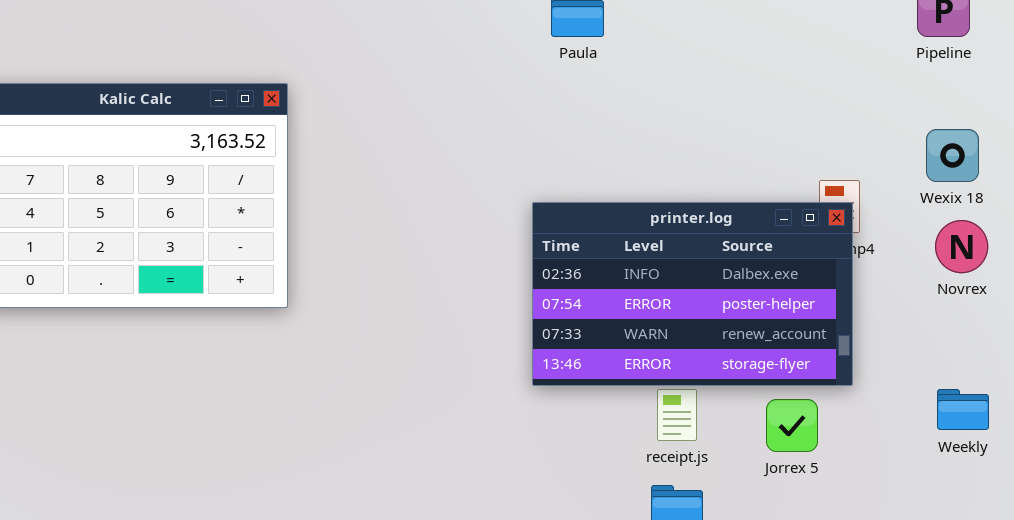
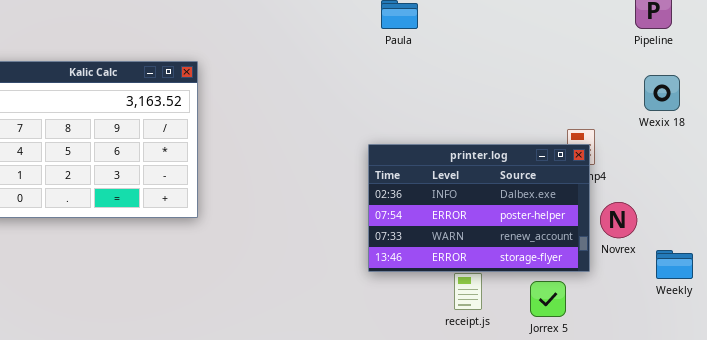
Wexix 18: [926,129,979,182] -> [644,75,680,111], moved
Novrex: [935,220,988,273] -> [600,202,637,238], moved
Weekly: [937,389,989,430] -> [656,250,693,279], moved

